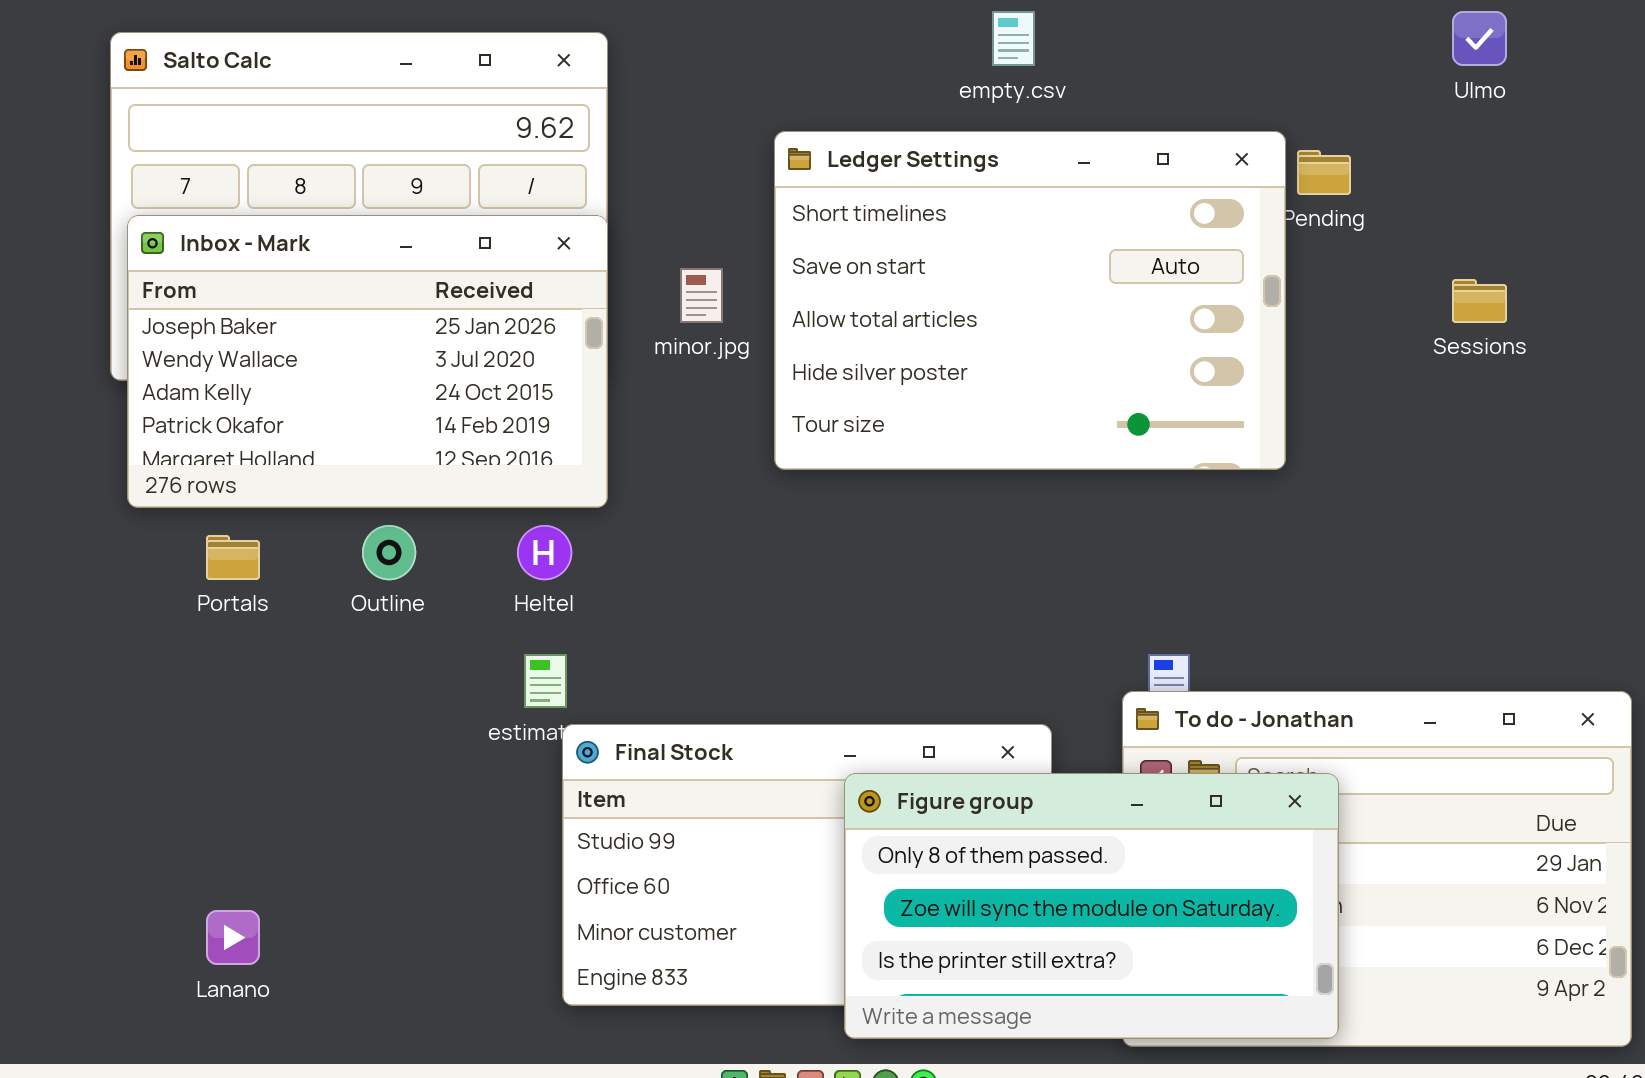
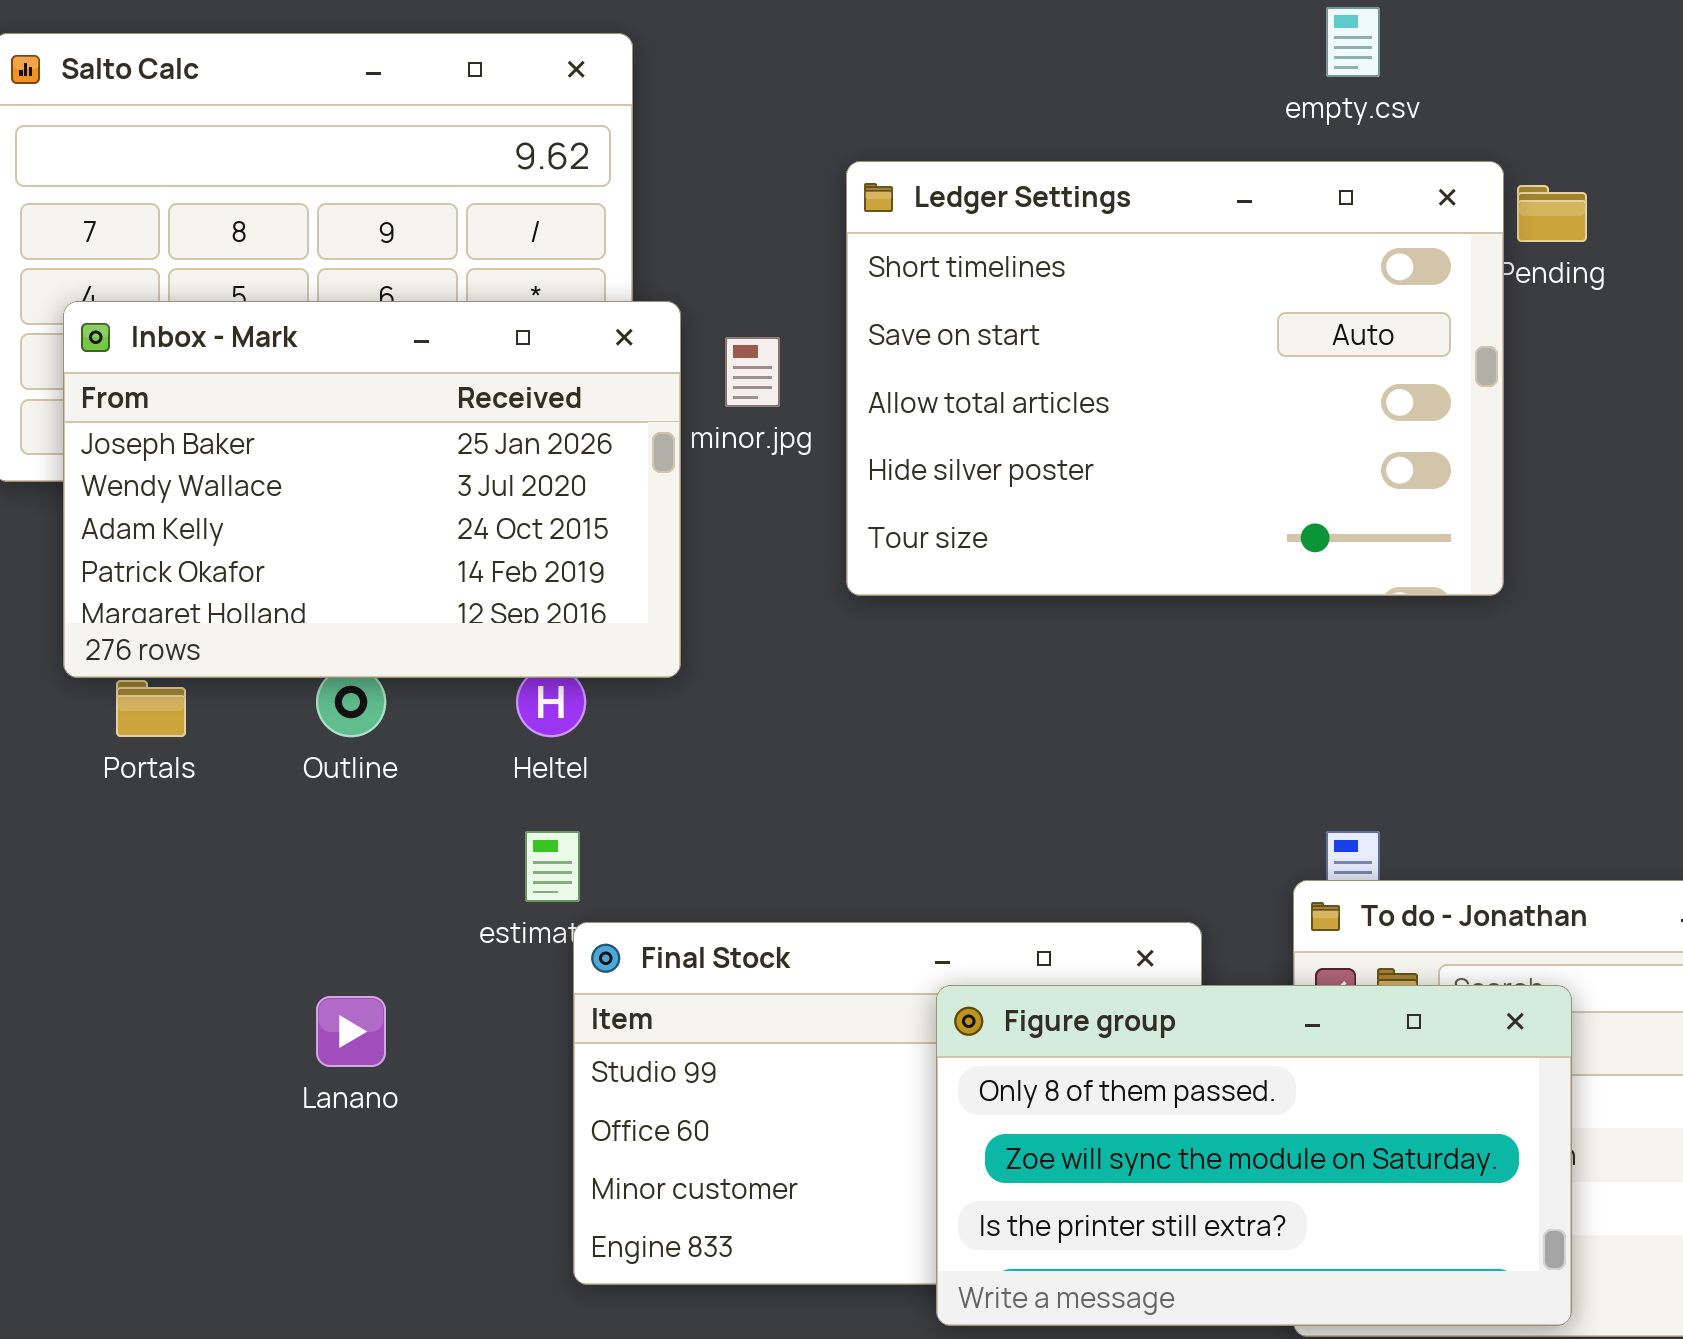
empty.csv: [992,11,1035,66] -> [1326,7,1380,77], moved
Inbox - Mark: [127,215,608,508] -> [63,301,681,678], moved
Lanano: [206,910,260,965] -> [316,996,386,1067], moved

